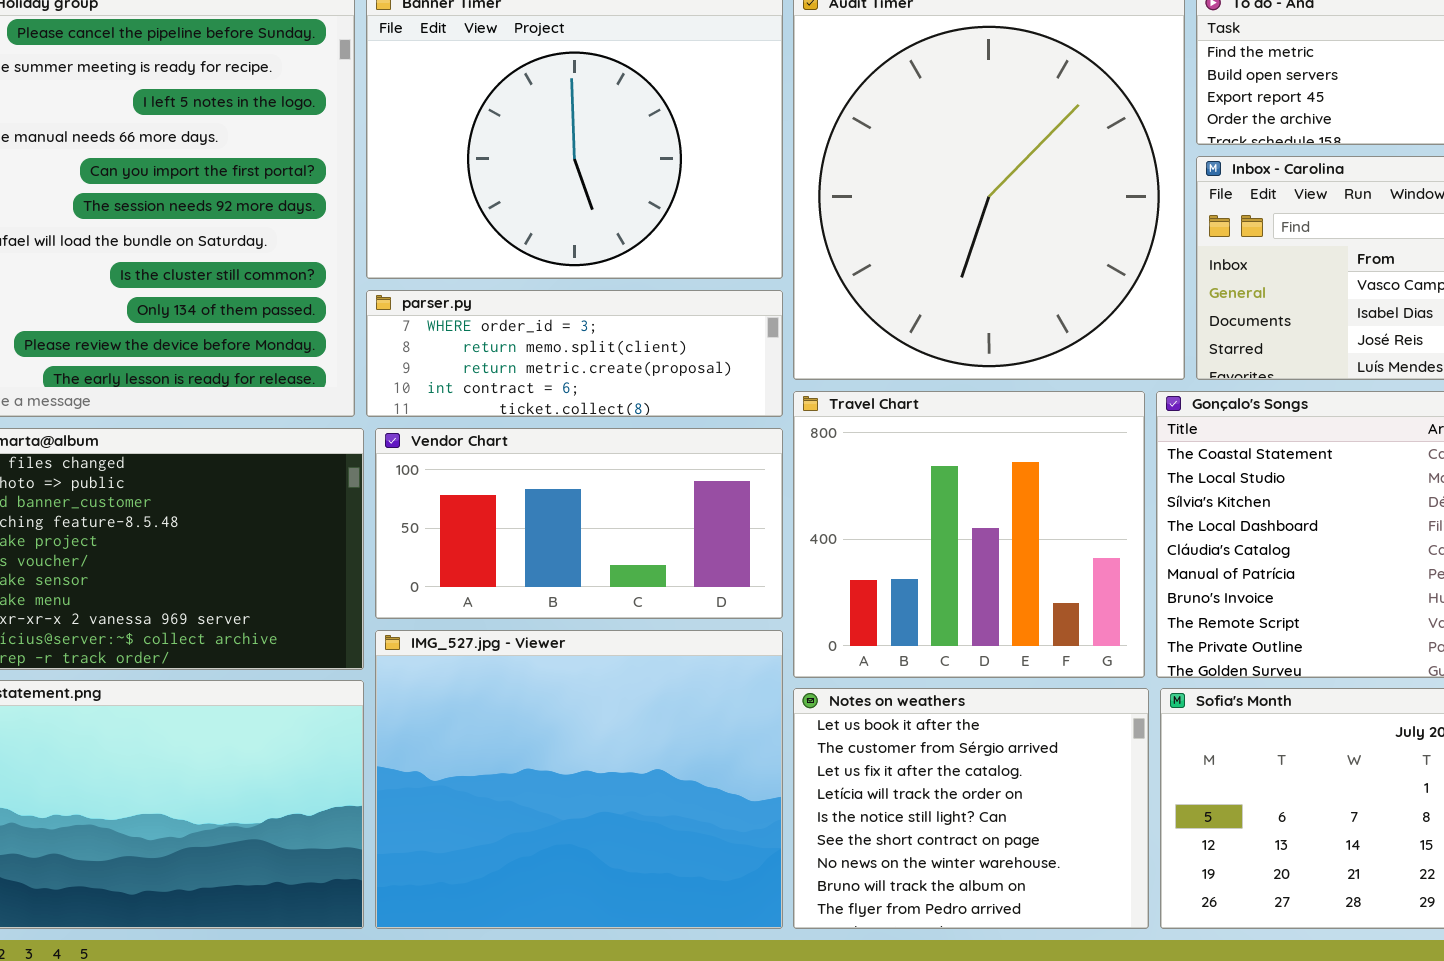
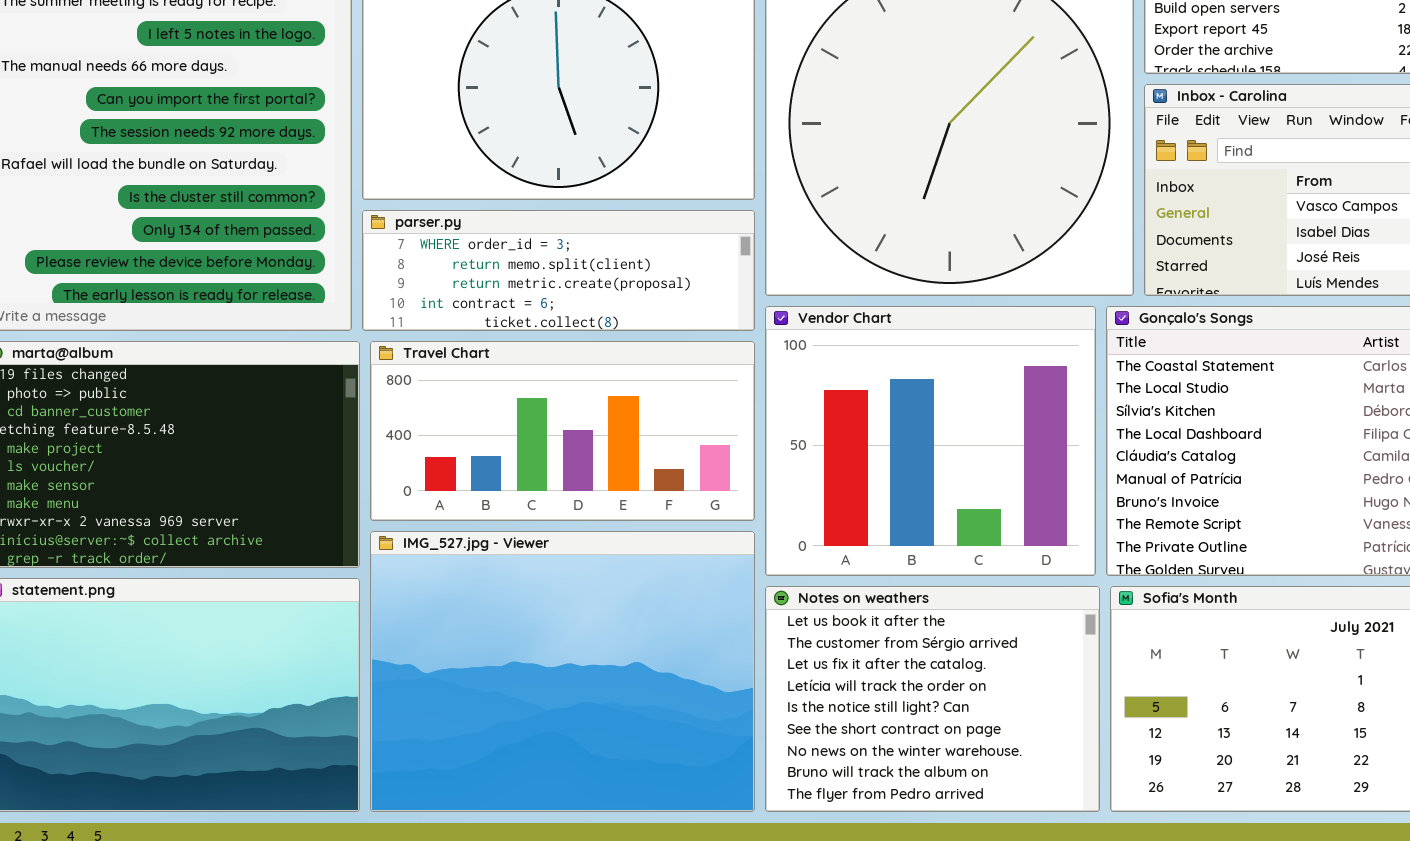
Travel Chart: [793,391,1145,678] -> [370,341,755,521], moved, resized
Vendor Chart: [375,428,783,619] -> [765,306,1096,576], moved, resized

